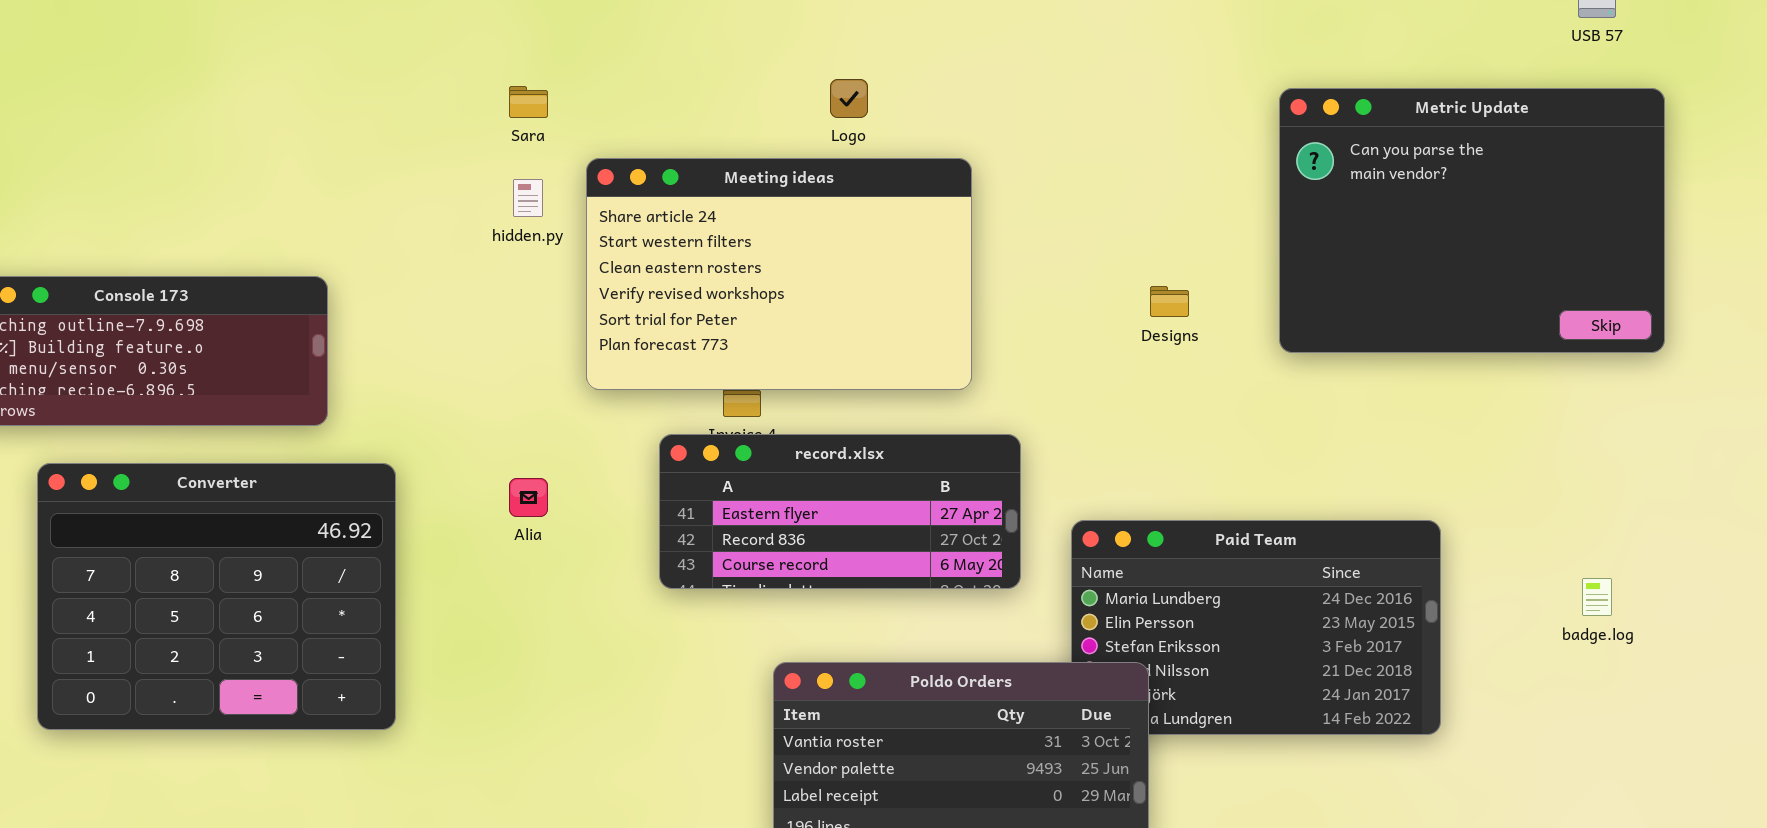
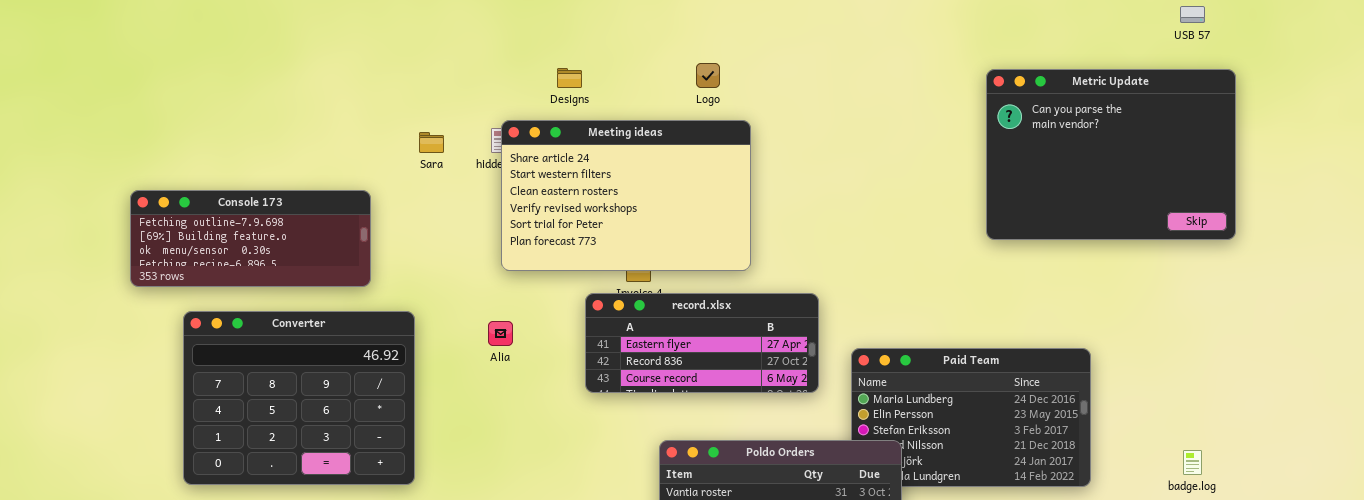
Sara: [509,86,548,118] -> [419,132,444,153], moved
Meeting ideas: [586,158,972,390] -> [501,120,751,271], moved
Designs: [1150,286,1189,317] -> [557,68,582,88], moved
badge.log: [1582,578,1612,616] -> [1183,450,1202,475], moved

